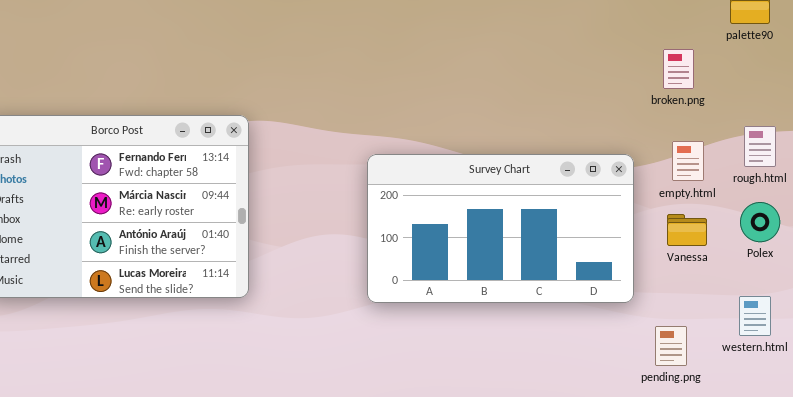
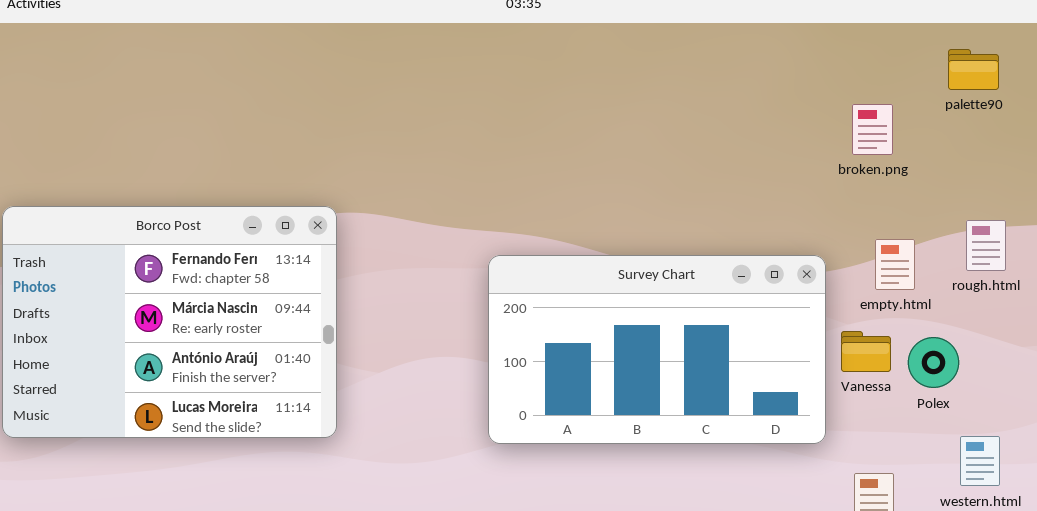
broken.png: [663,49,694,89] -> [852,104,893,155], moved
Polex: [740,202,780,242] -> [908,337,959,388], moved
Vanessa: [667,214,707,246] -> [841,331,891,372], moved

